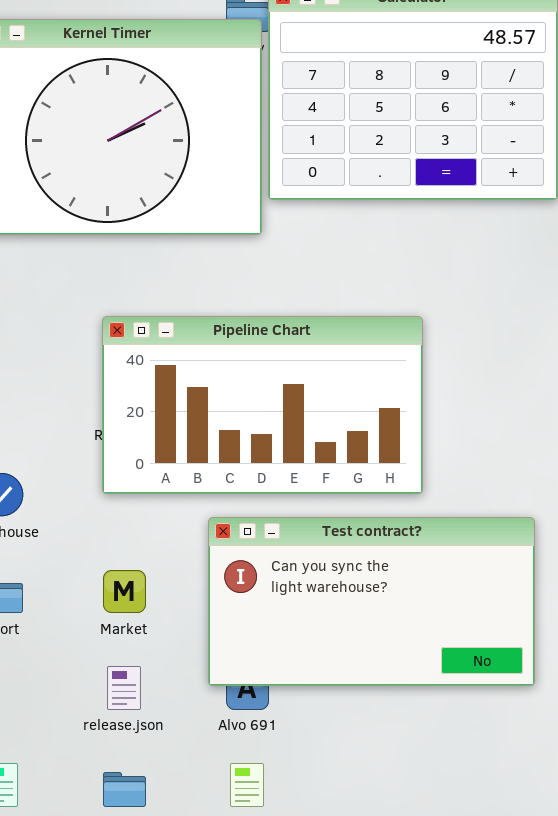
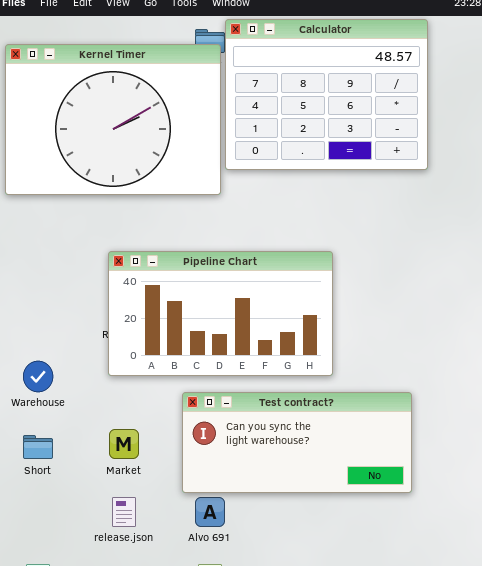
Test contract?: [208,517,535,686] -> [182,392,412,493], resized

